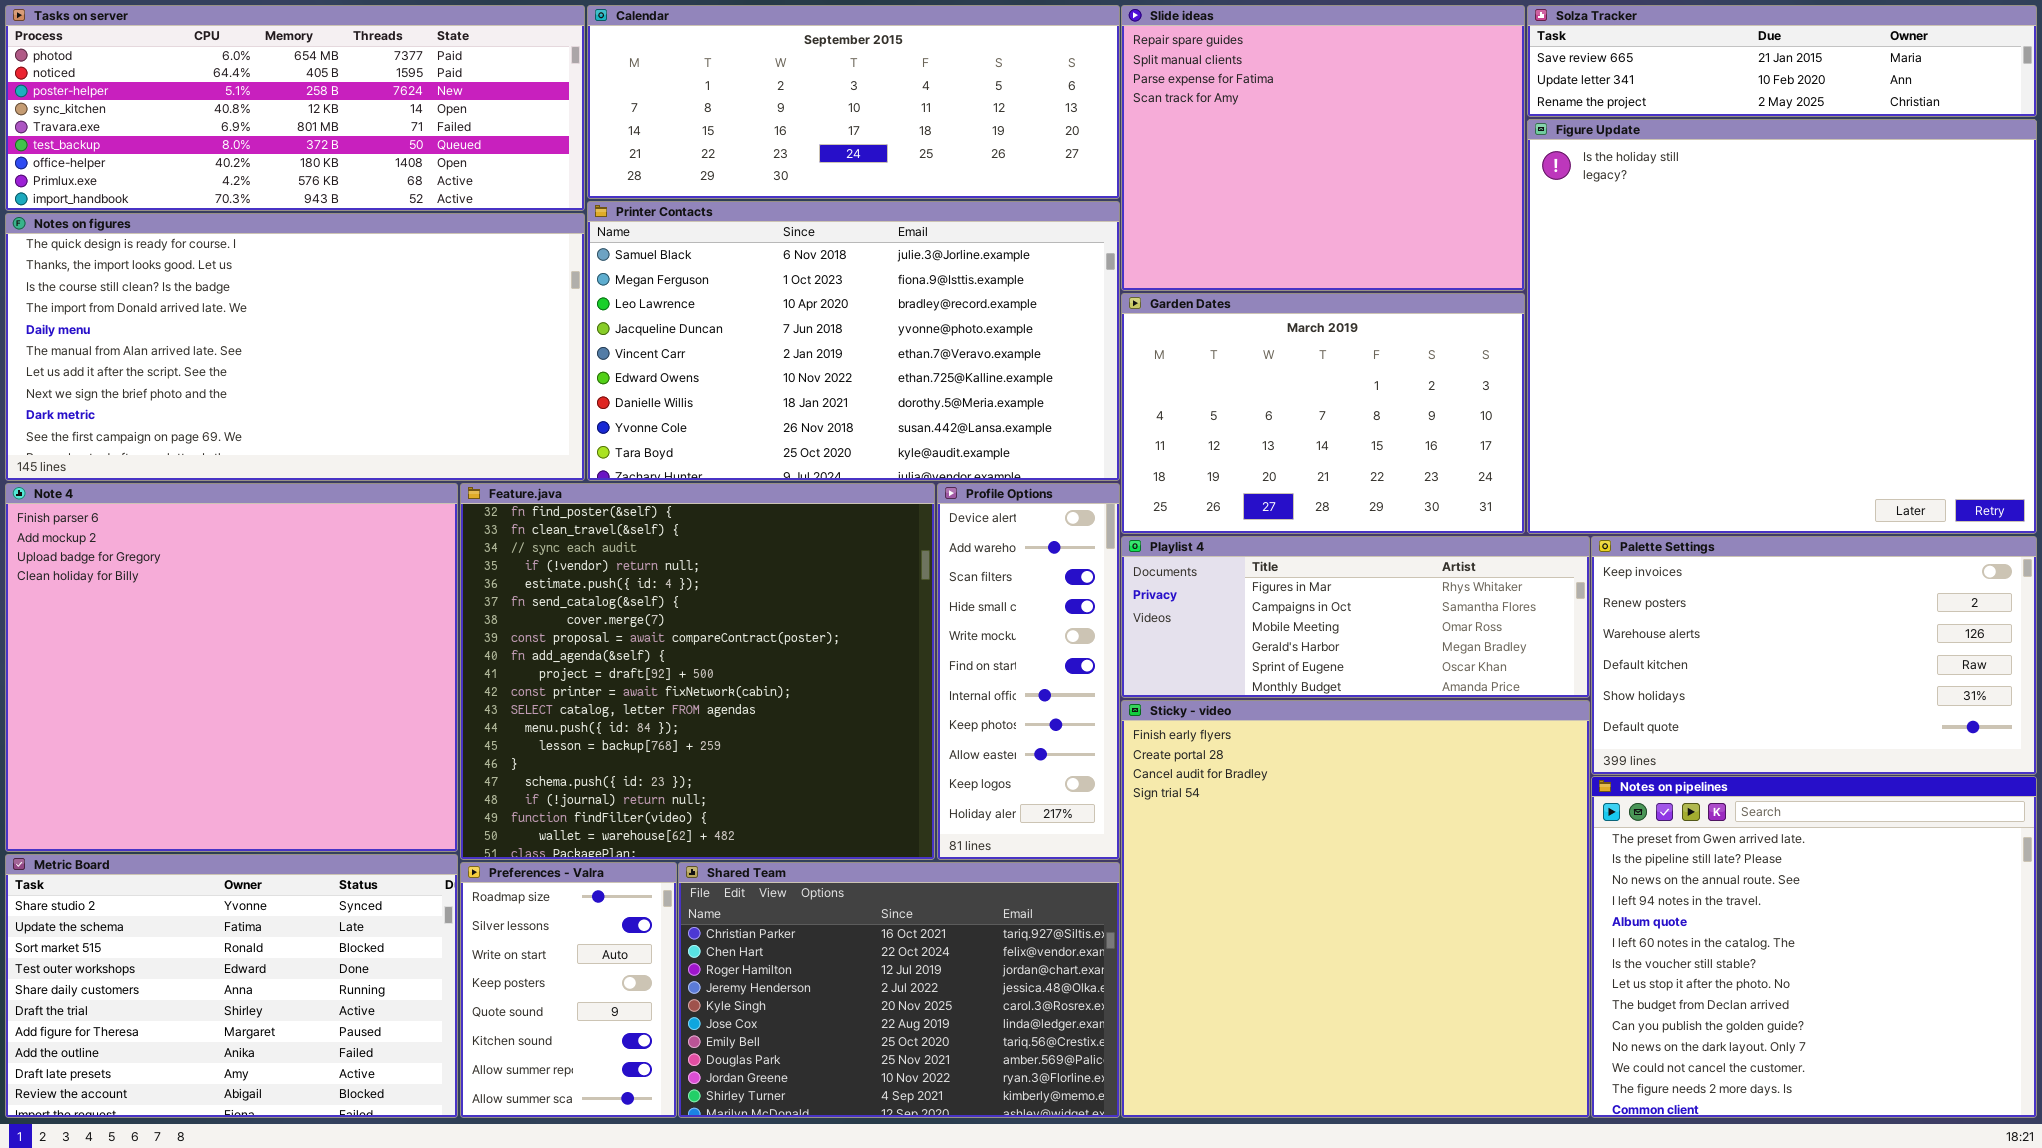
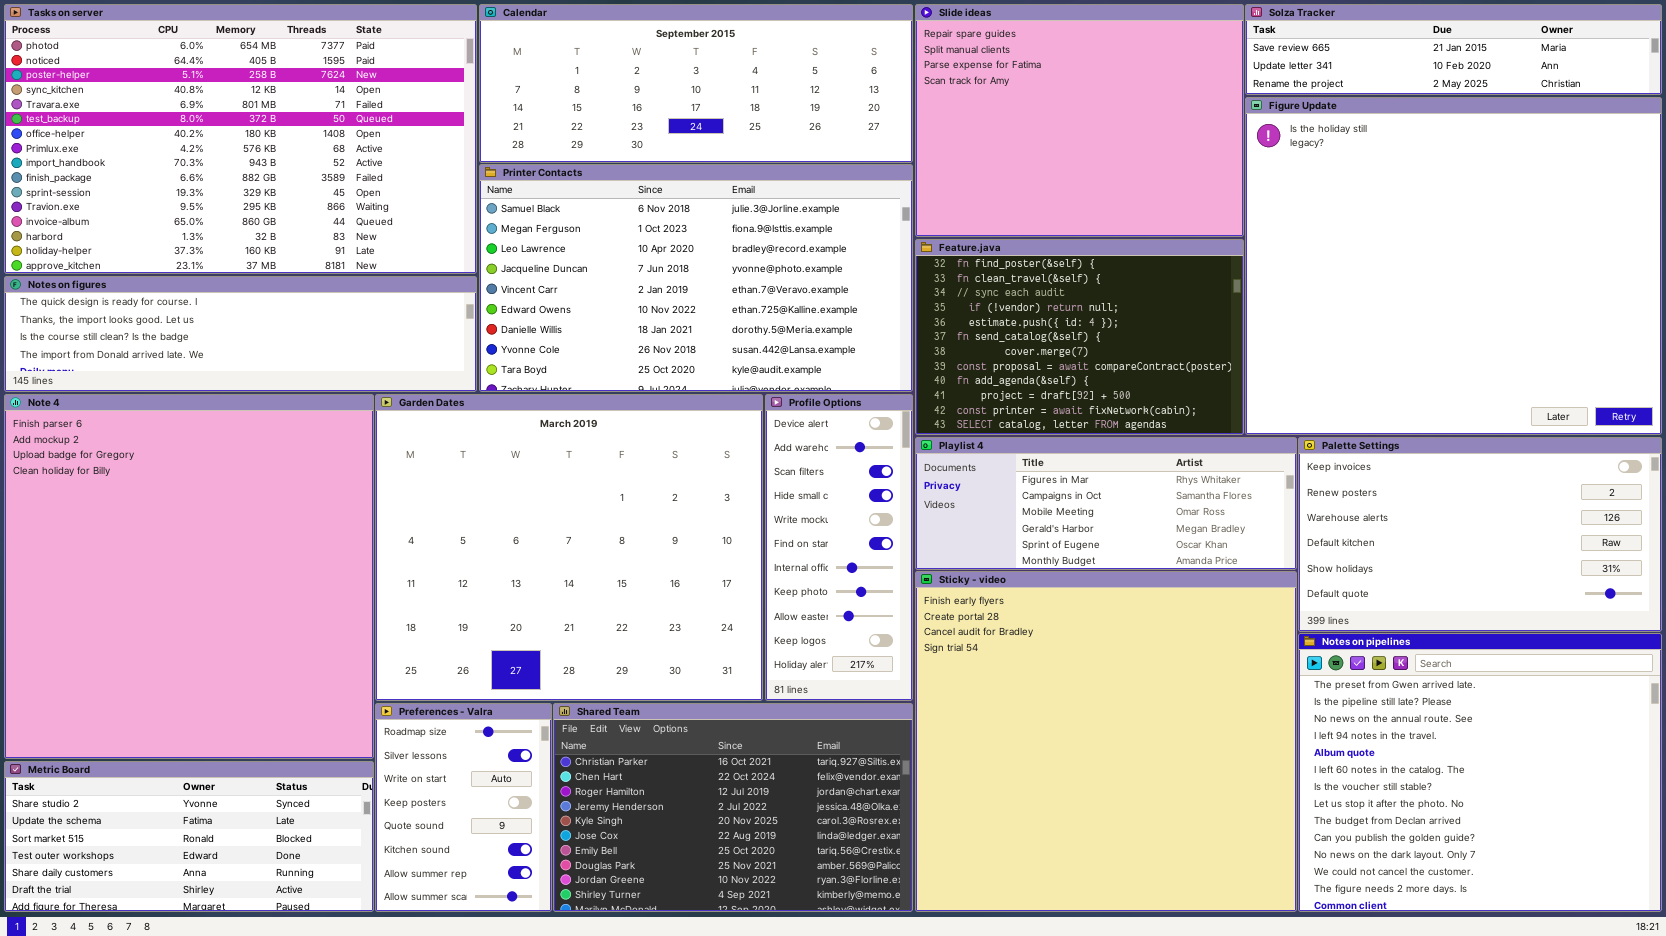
Tasks on server: [5,5,585,211] -> [4,4,477,274], resized
Notes on figures: [5,213,585,481] -> [4,276,477,392], resized
Garden Dates: [1121,293,1525,534] -> [375,394,763,701], moved, resized
Note 4: [5,483,458,852] -> [4,394,374,759], resized
Feature.java: [460,483,935,860] -> [915,239,1244,435], moved, resized
Metric Board: [5,854,458,1118] -> [4,761,374,912], resized

